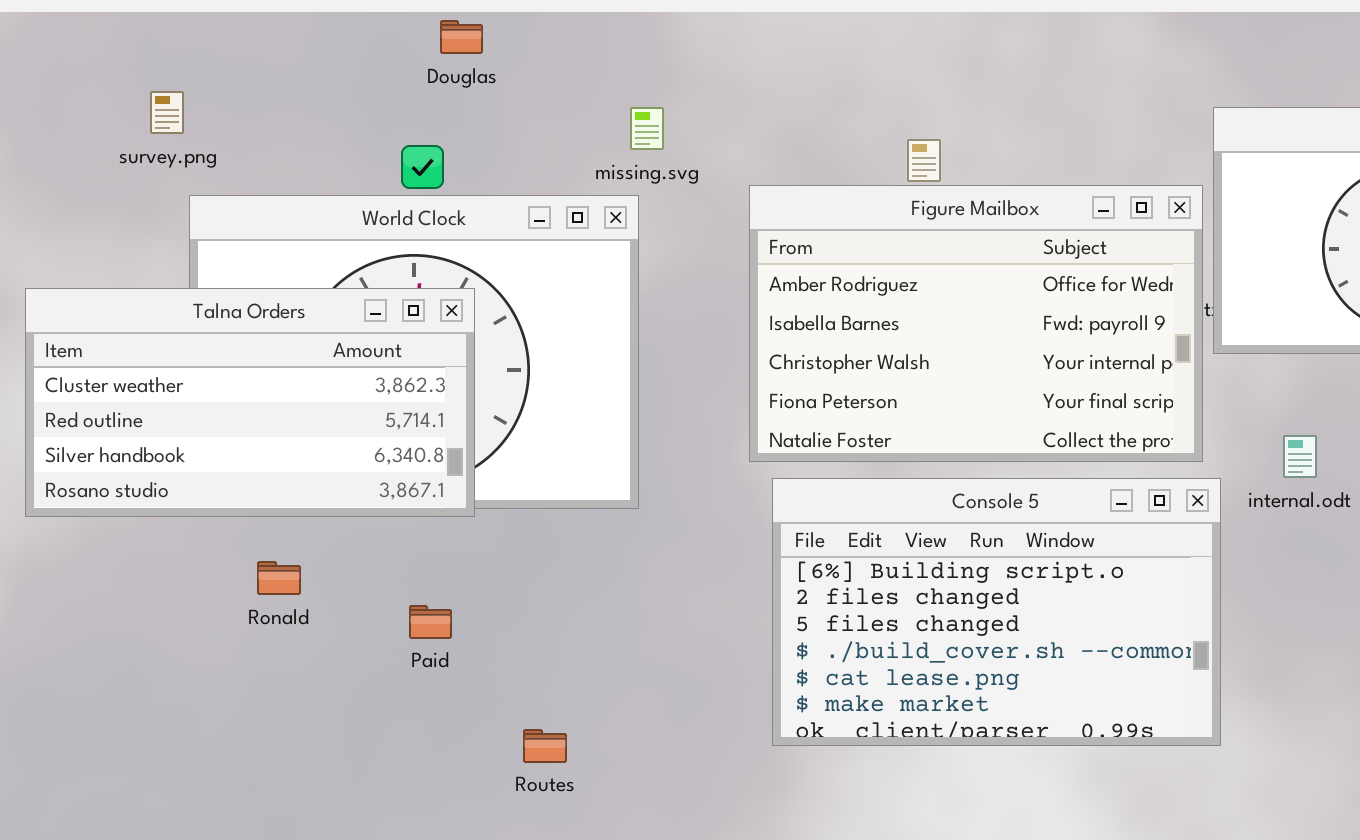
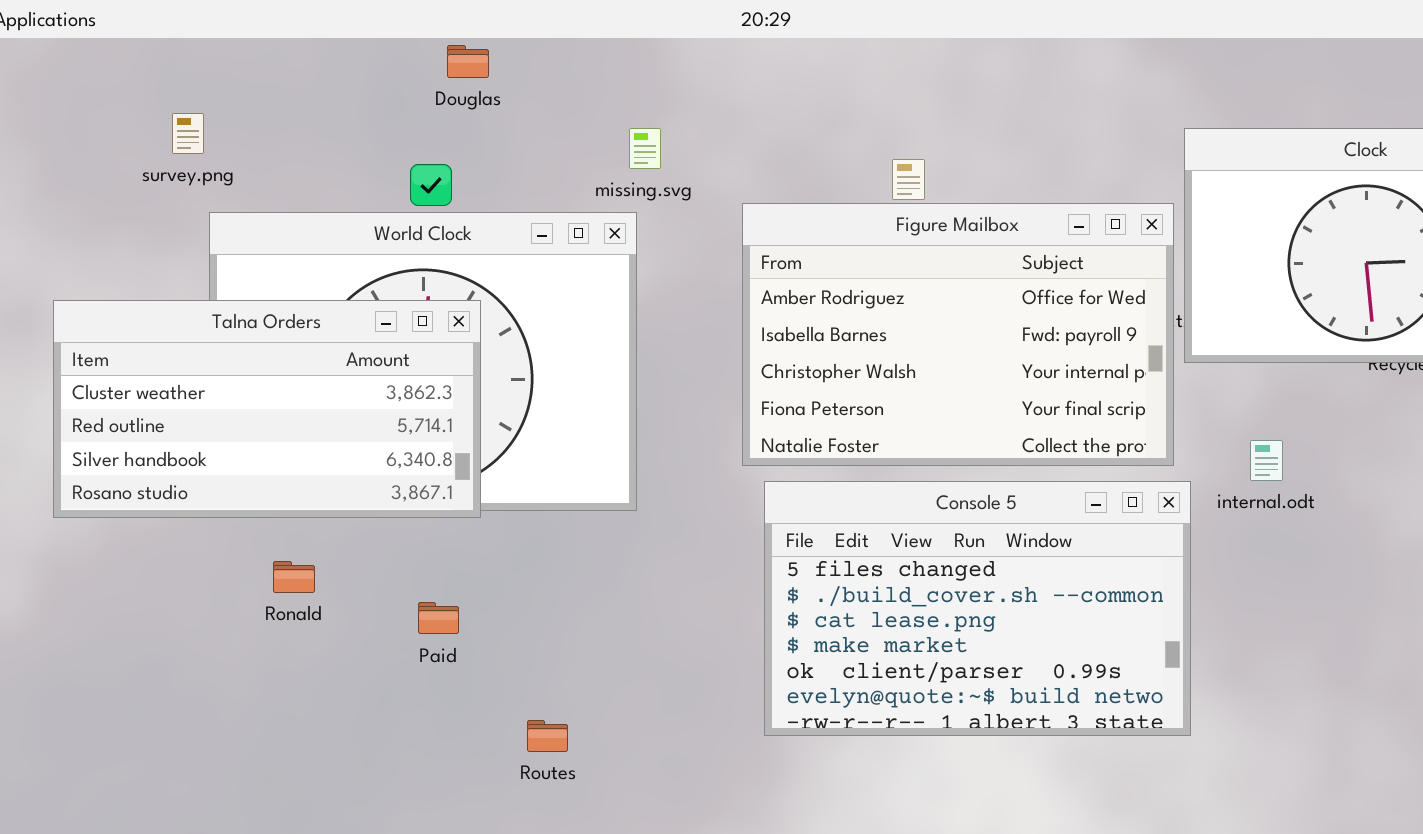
Console 5: [772,478,1221,746] -> [764,481,1191,736], scrolled down 2 rows

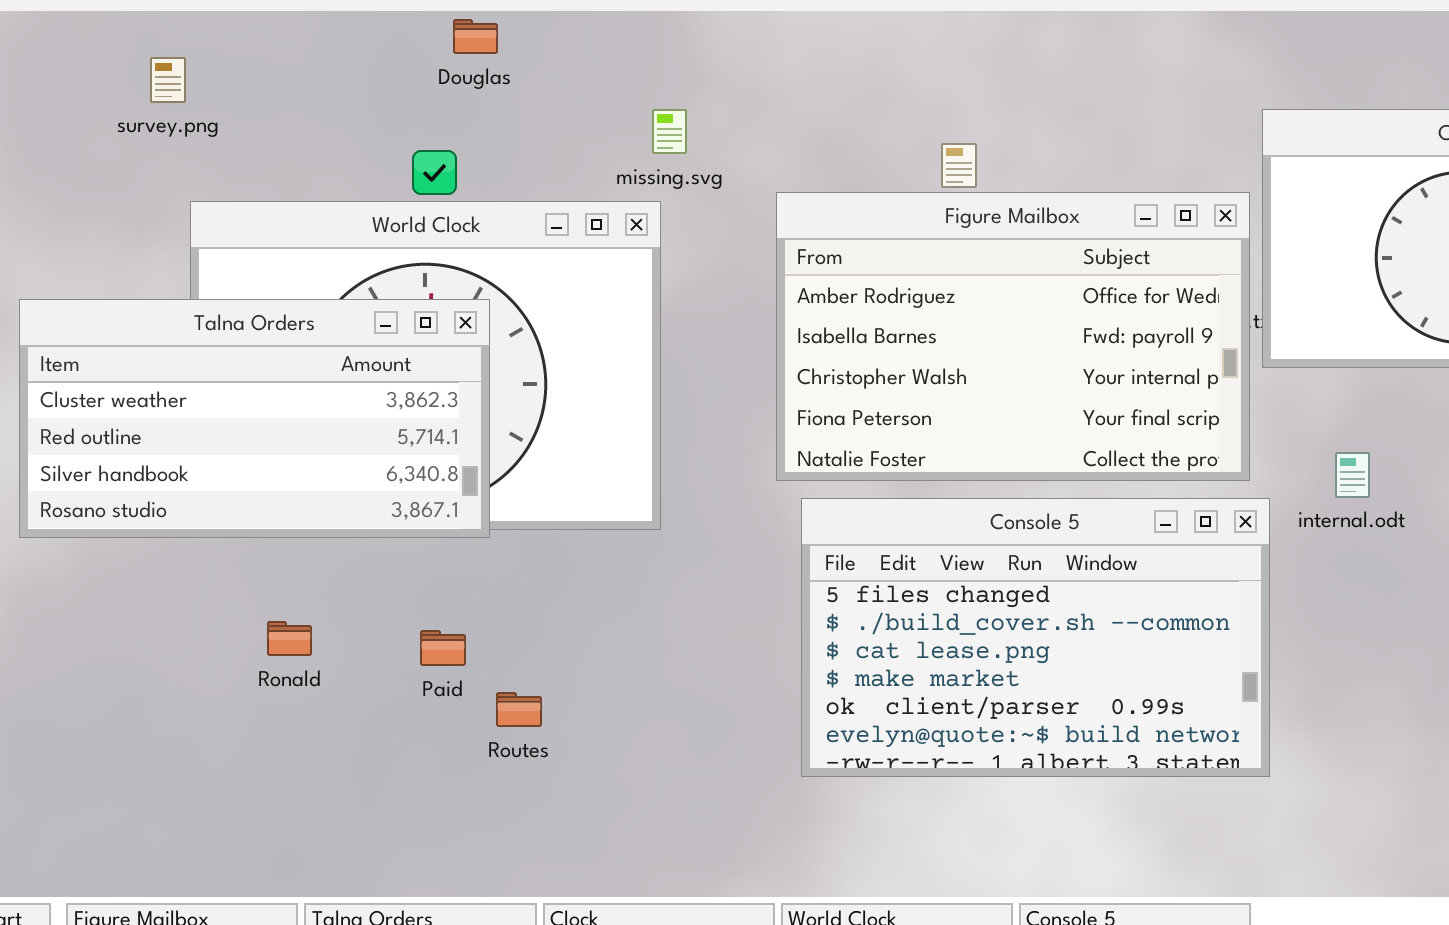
survey.png: [172,113,204,154] -> [150,57,186,103], moved
Ronald: [273,561,315,593] -> [267,621,312,656], moved
Routes: [527,720,568,752] -> [496,692,542,727], moved

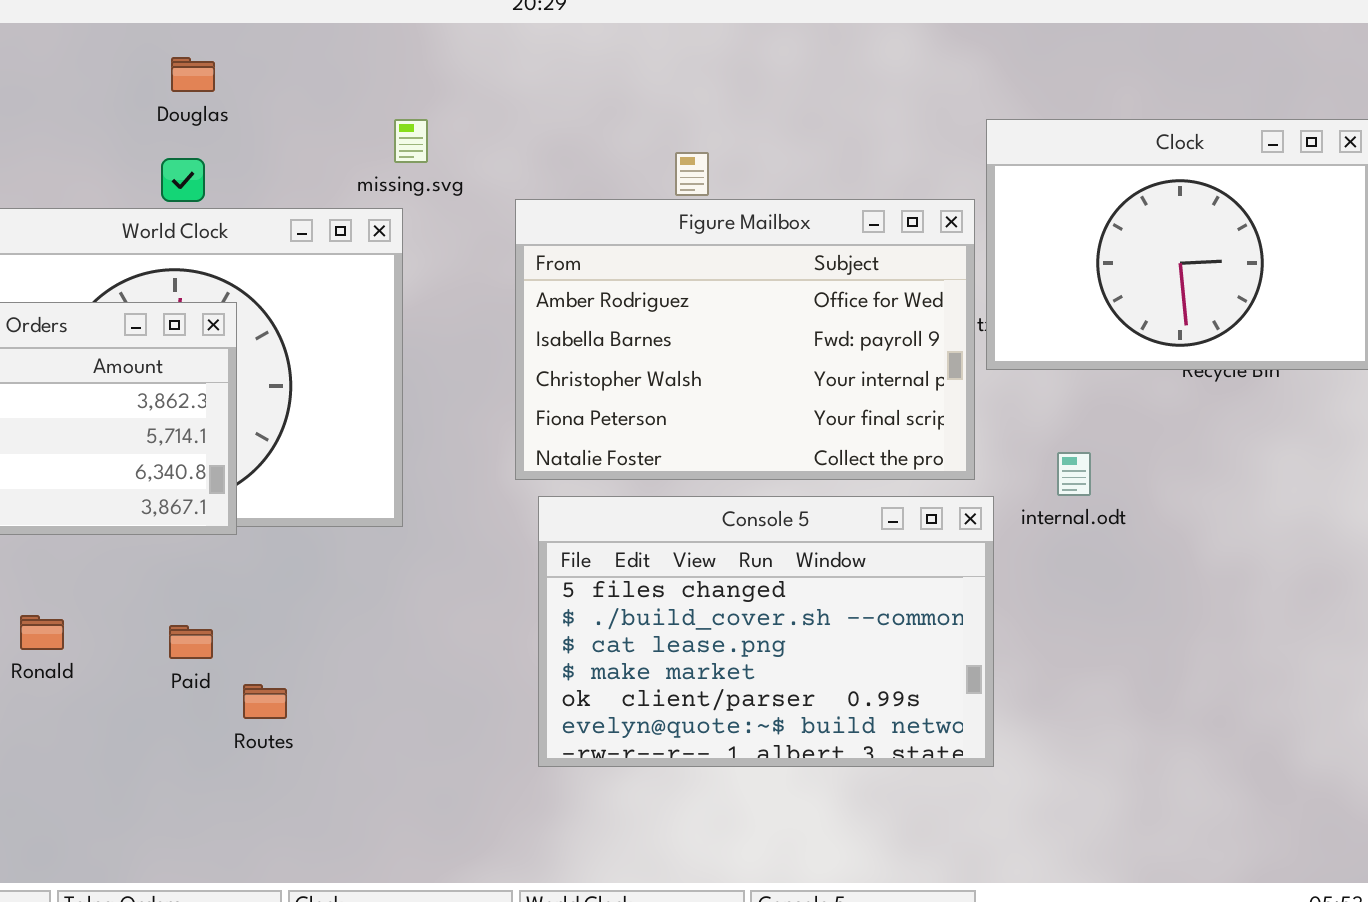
Douglas: [453,19,498,54] -> [171,57,215,92], moved

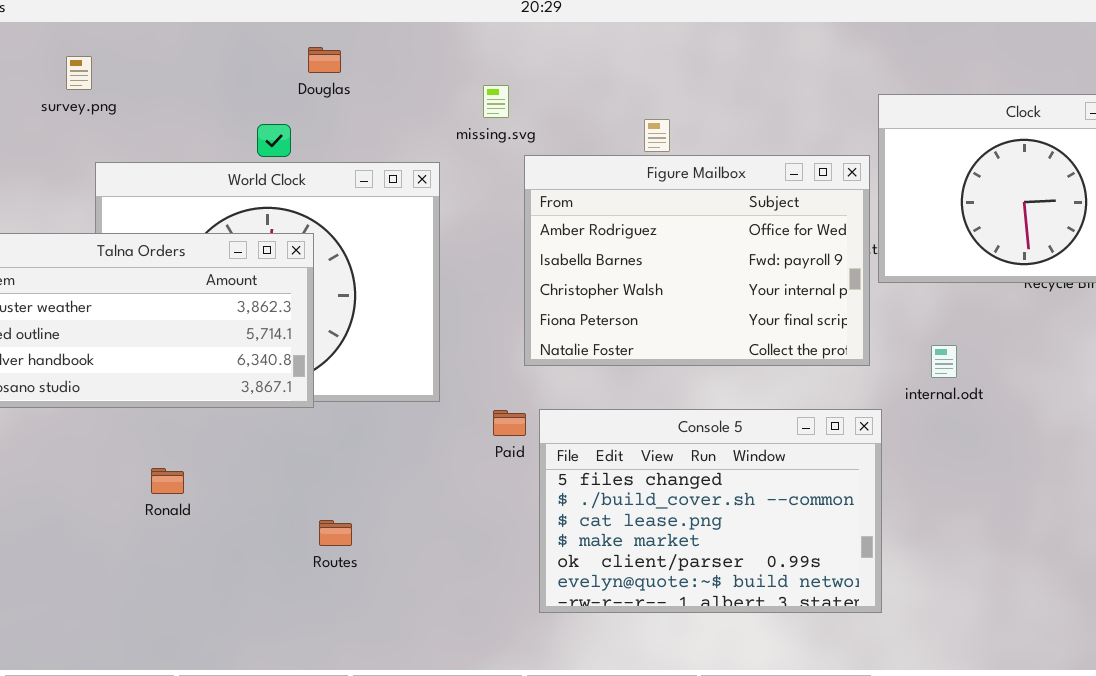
Douglas: [171,57,215,92] -> [308,47,341,73], moved
missing.svg: [394,119,428,163] -> [483,85,509,118], moved
Console 5: [538,496,994,767] -> [539,409,882,613], moved
Paid: [169,625,213,659] -> [493,410,526,436], moved

